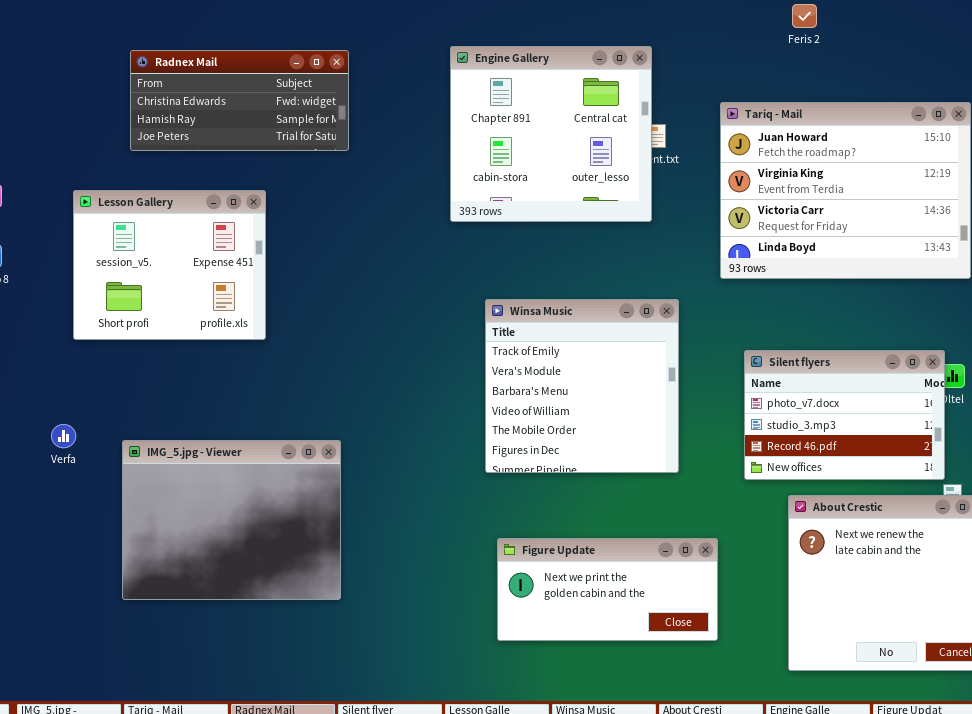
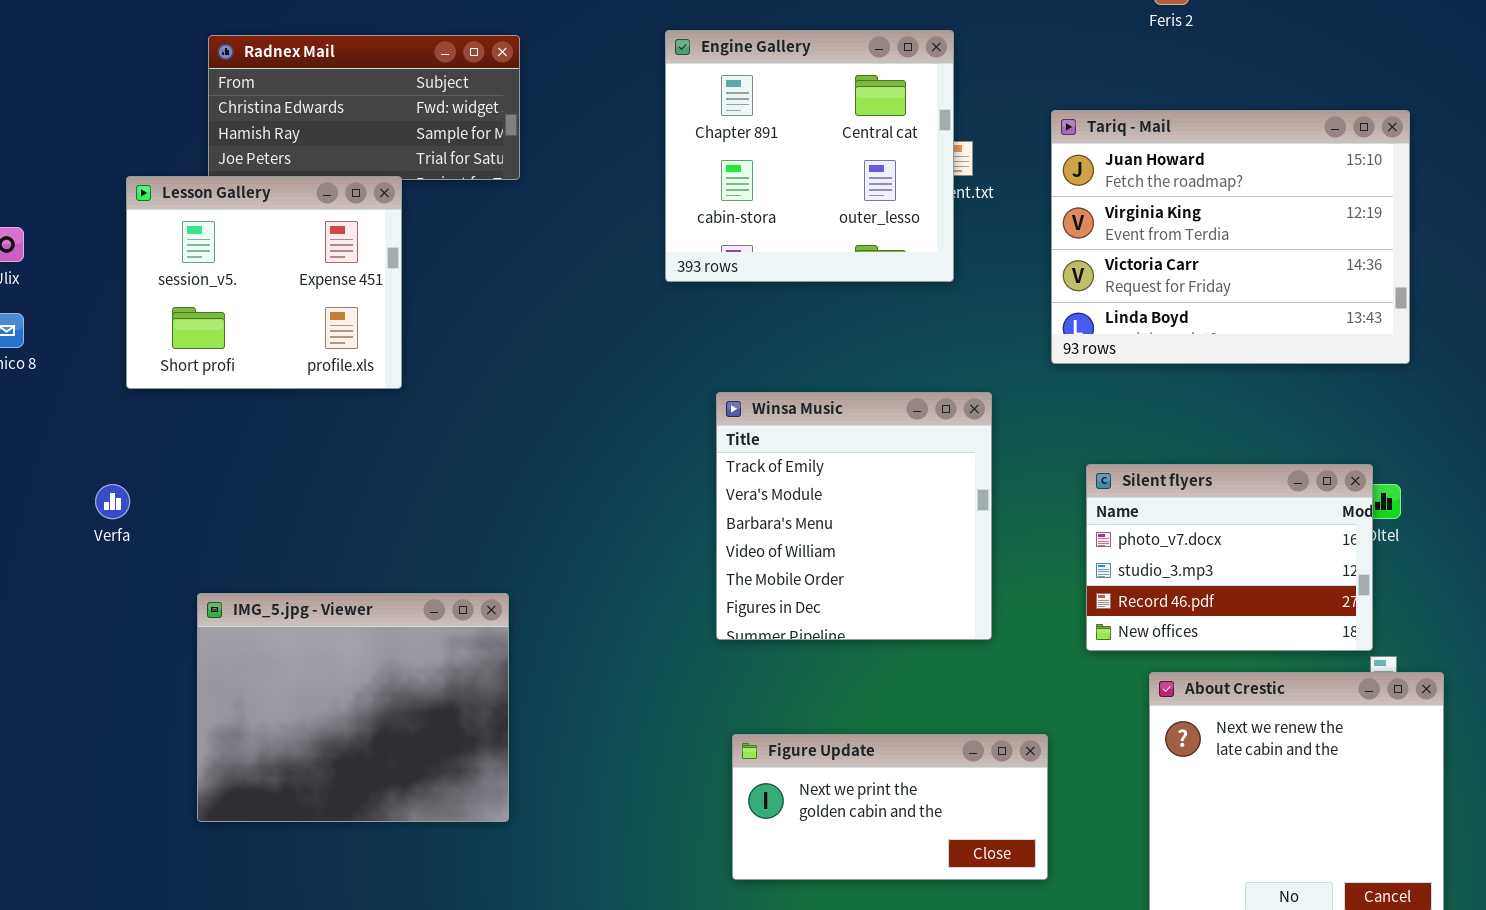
Lesson Gallery: [73,190,266,340] -> [126,176,402,389], moved
Verfa: [51,424,76,448] -> [95,484,130,519], moved

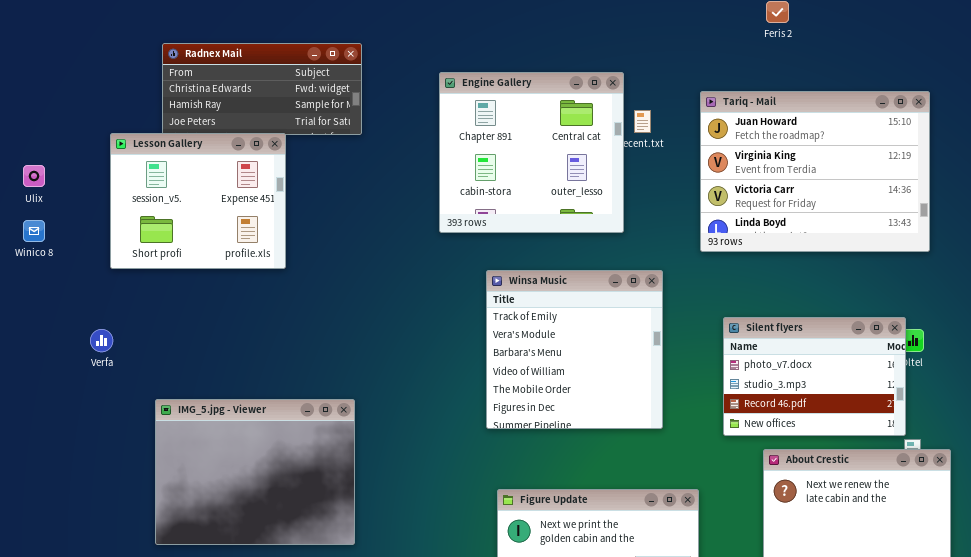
Engine Gallery: [665,30,954,282] -> [439,72,624,233], moved

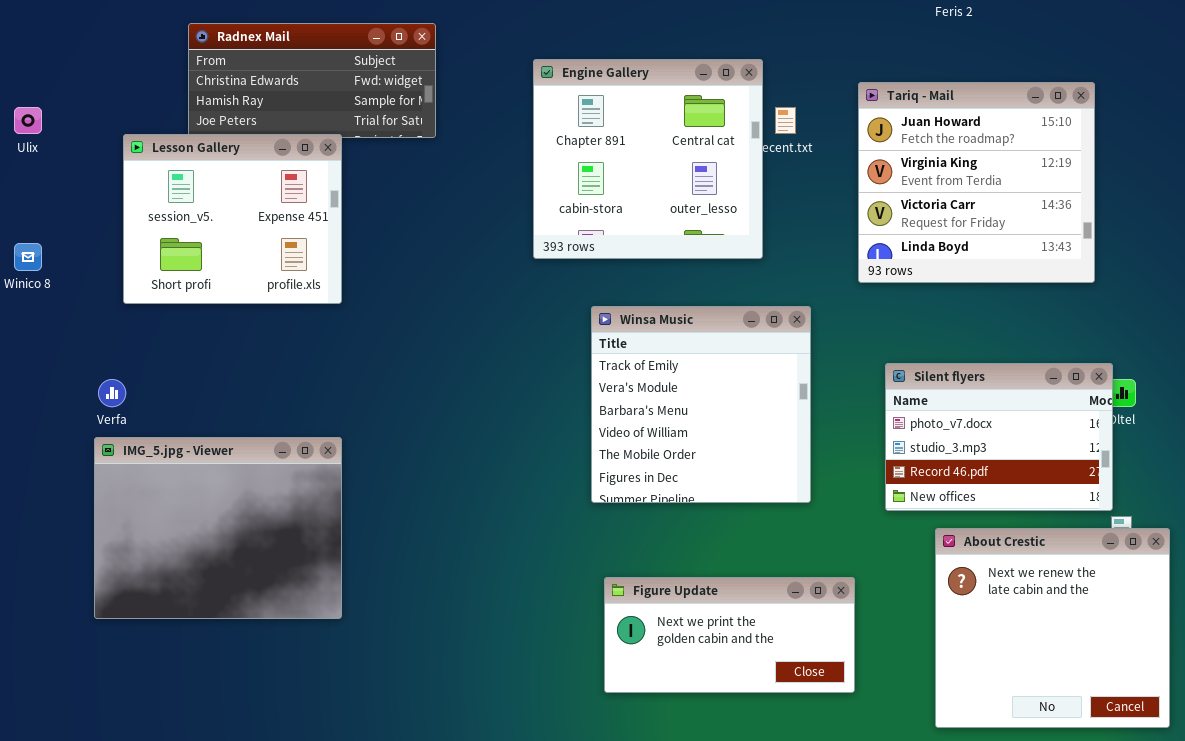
Tariq - Mail: [700,91,930,252] -> [858,82,1095,283], resized
Ulix: [23,165,45,187] -> [14,107,42,134], moved
IMG_5.jpg - Viewer: [155,399,355,545] -> [94,437,342,619], moved

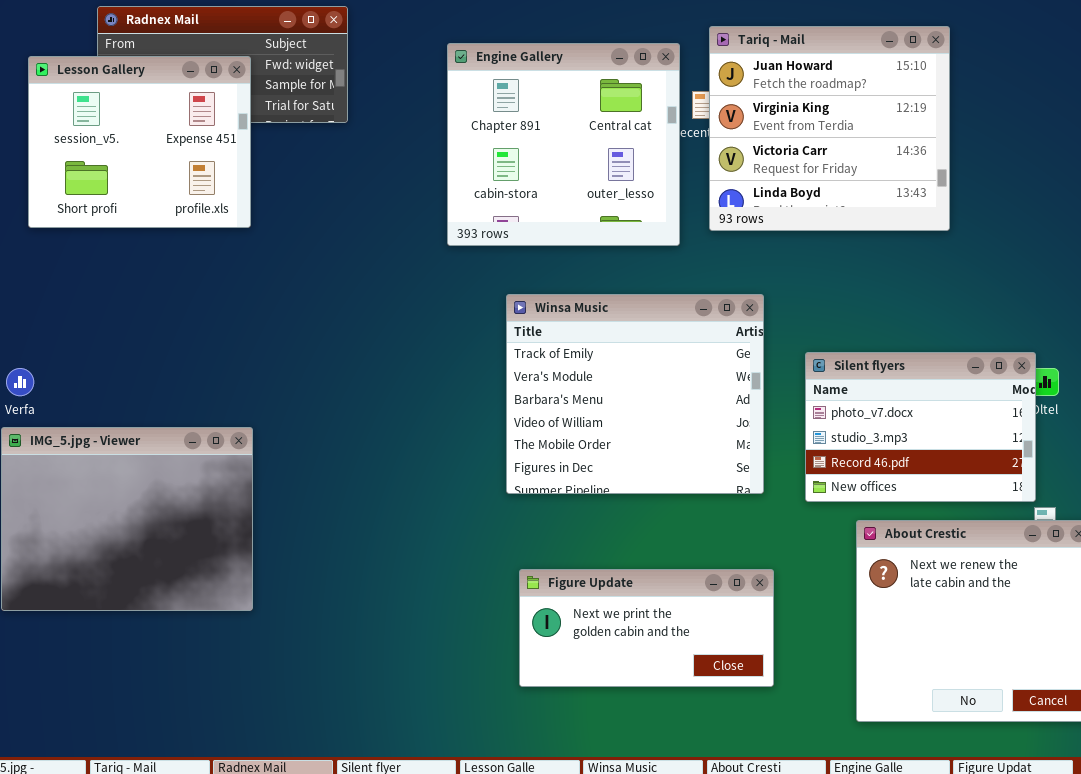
Tariq - Mail: [858,82,1095,283] -> [709,26,950,231], moved
Lesson Gallery: [123,134,342,304] -> [28,56,251,228], moved
Winsa Music: [591,306,811,503] -> [506,294,764,494], resized

